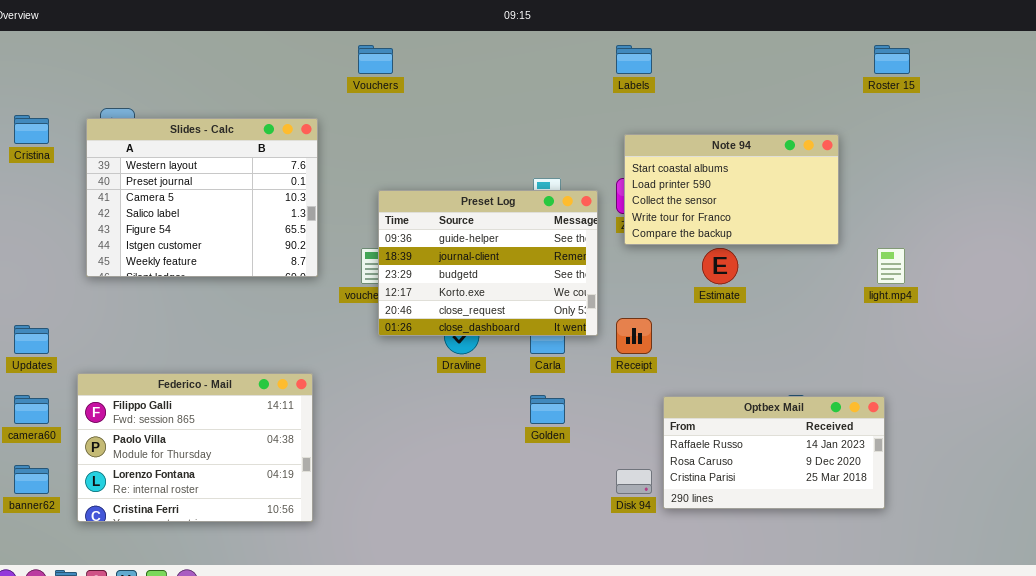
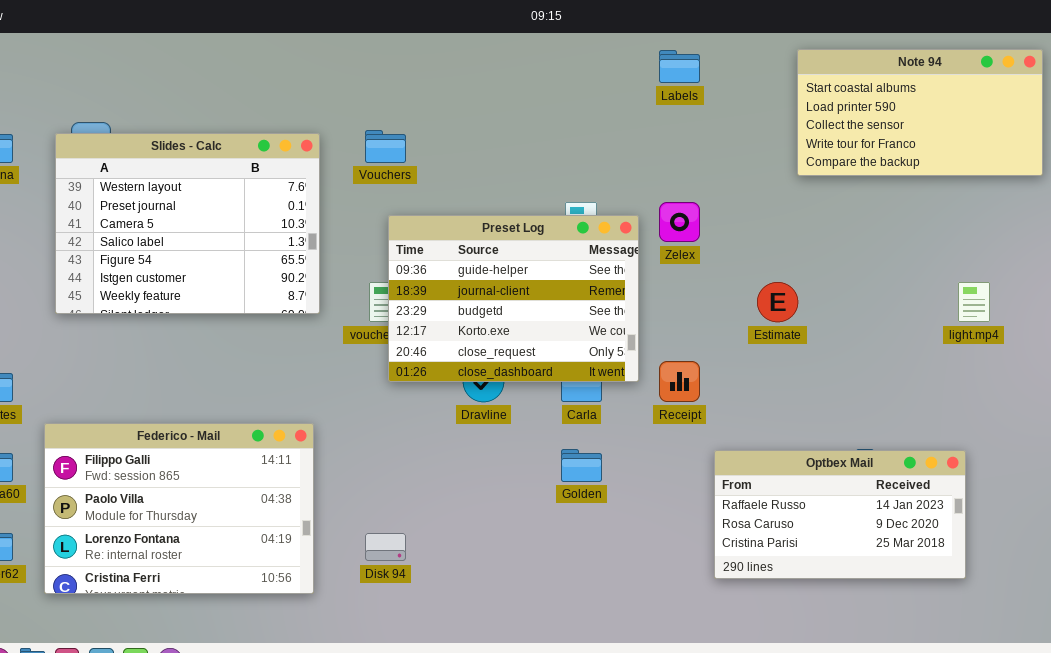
Vouchers: [358,45,393,74] -> [365,130,406,163], moved
Note 94: [624,134,839,245] -> [797,49,1043,176], moved
Disk 94: [616,469,652,494] -> [365,533,406,561], moved

